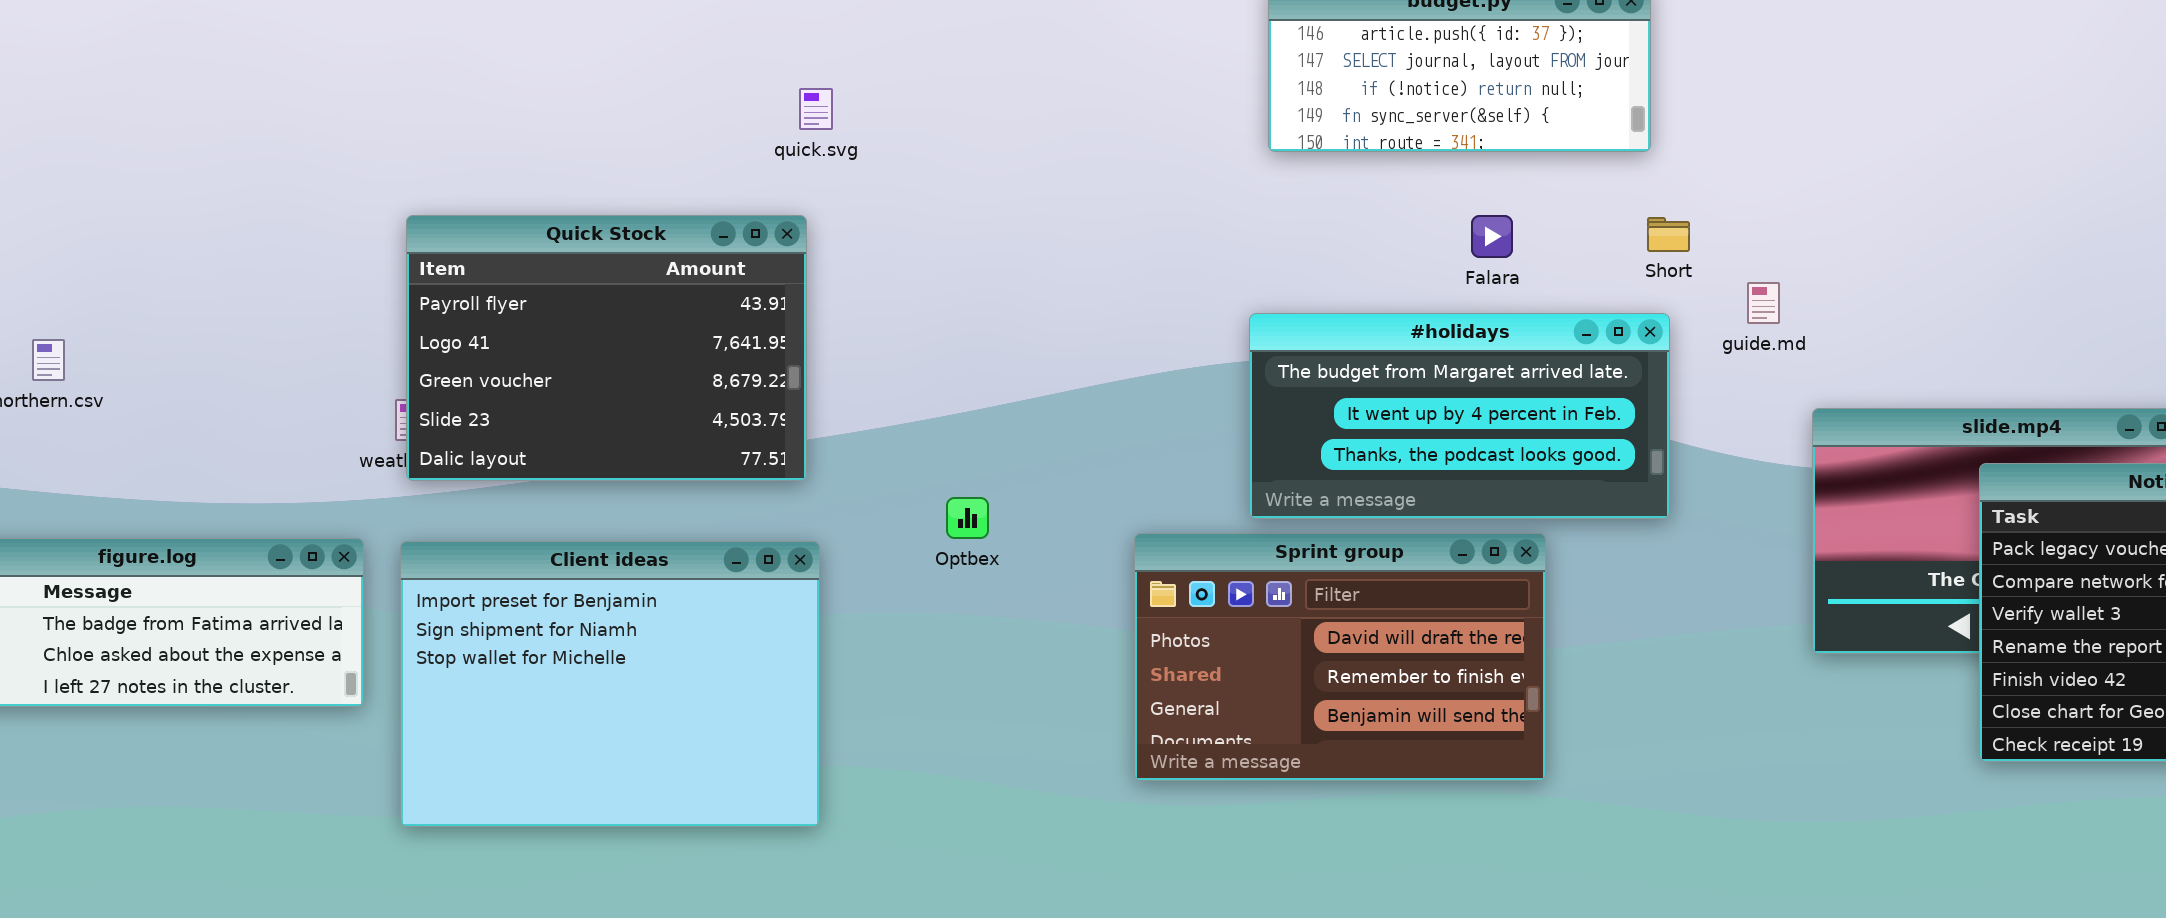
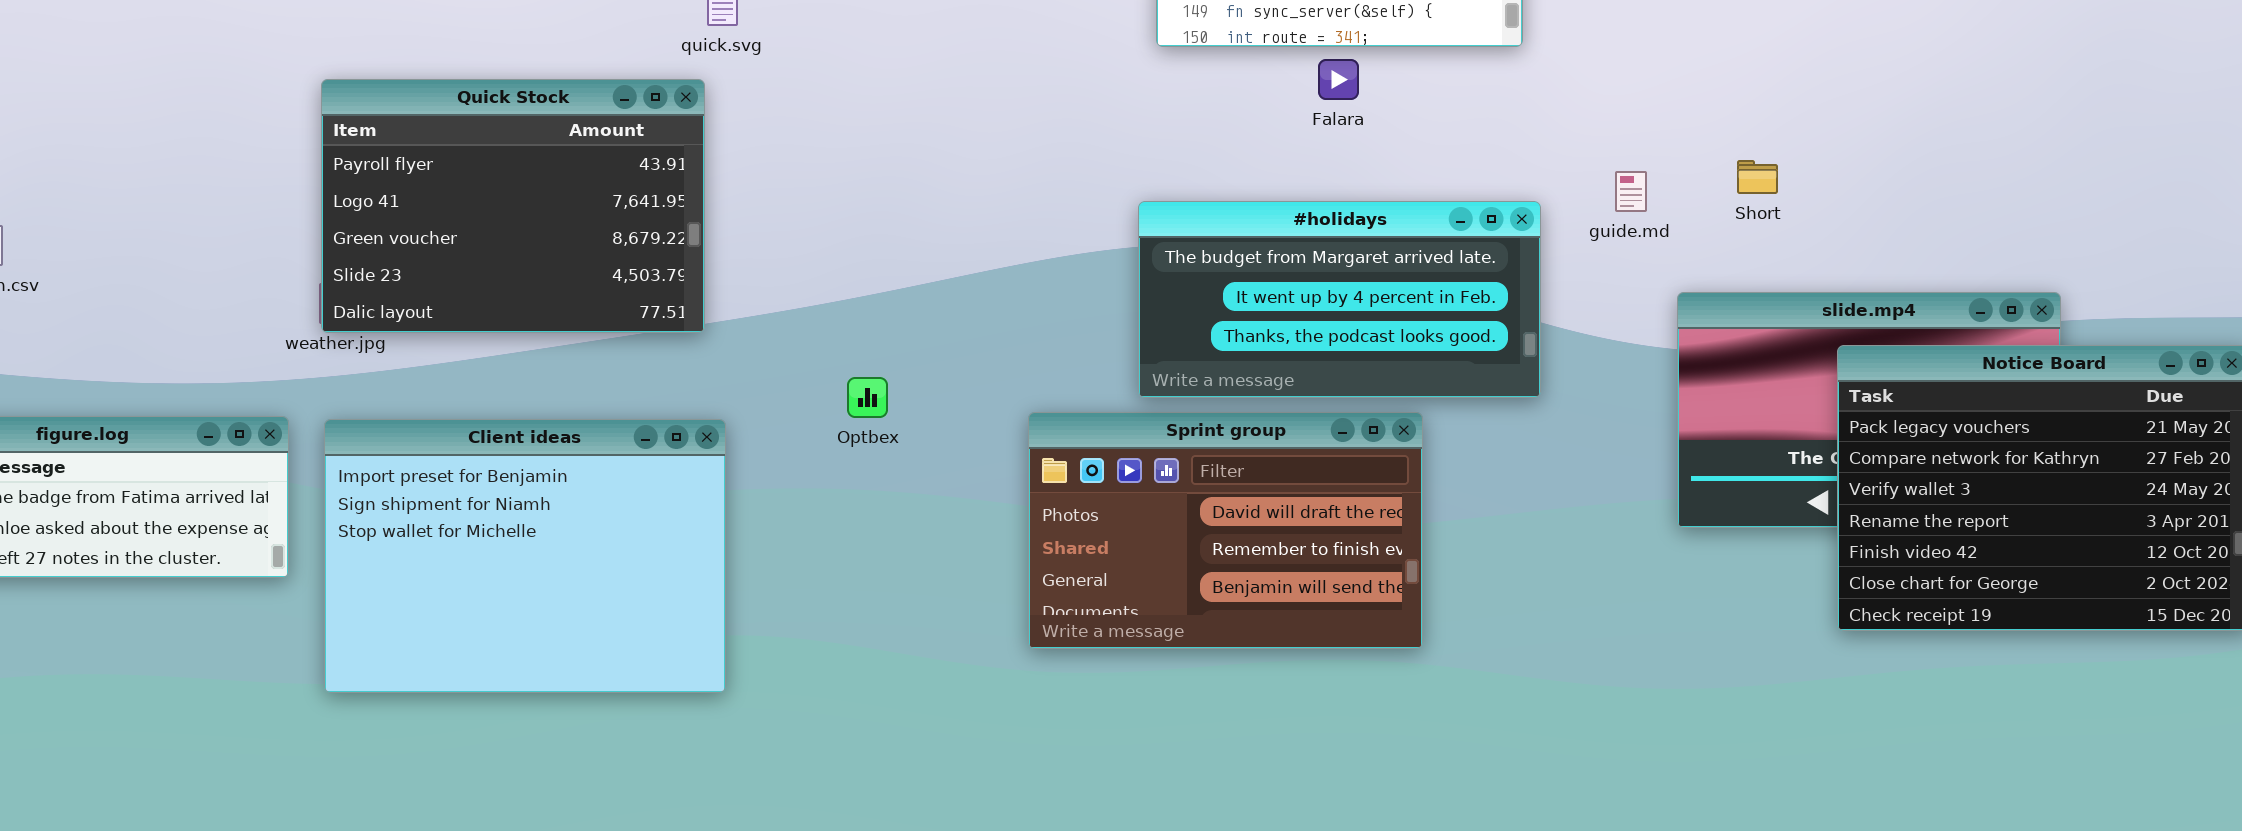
Quick Stock: [406,215,807,481] -> [321,79,705,333], moved
Falara: [1471,215,1513,258] -> [1318,59,1359,100], moved
Short: [1647,217,1690,252] -> [1737,160,1778,194], moved

